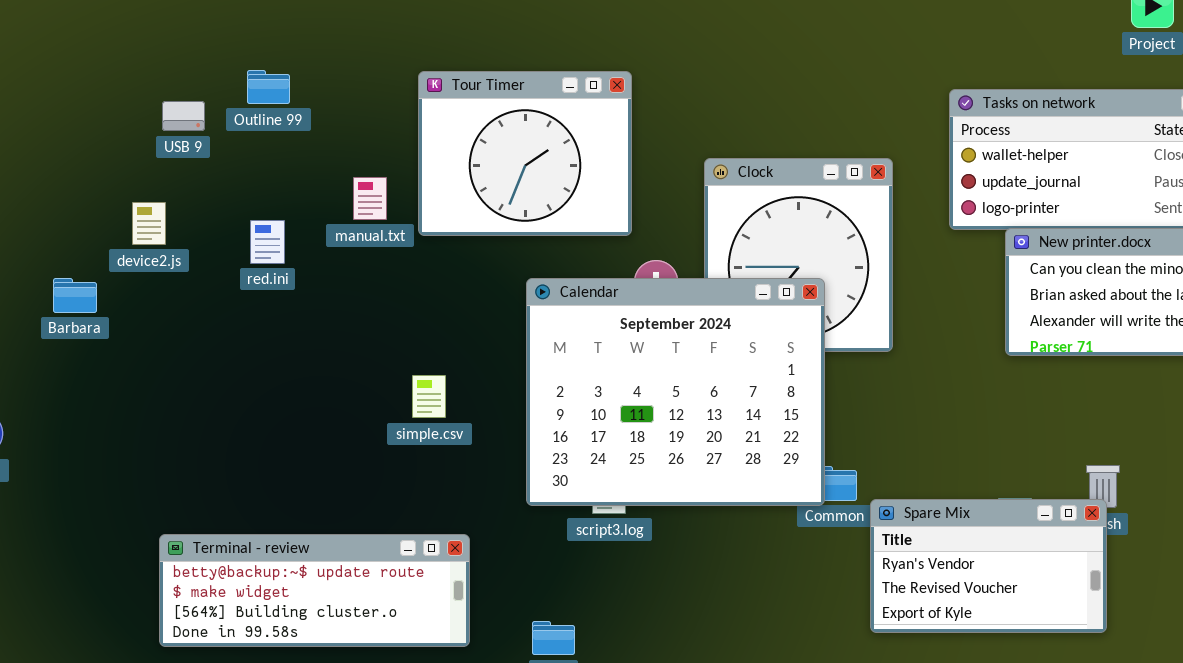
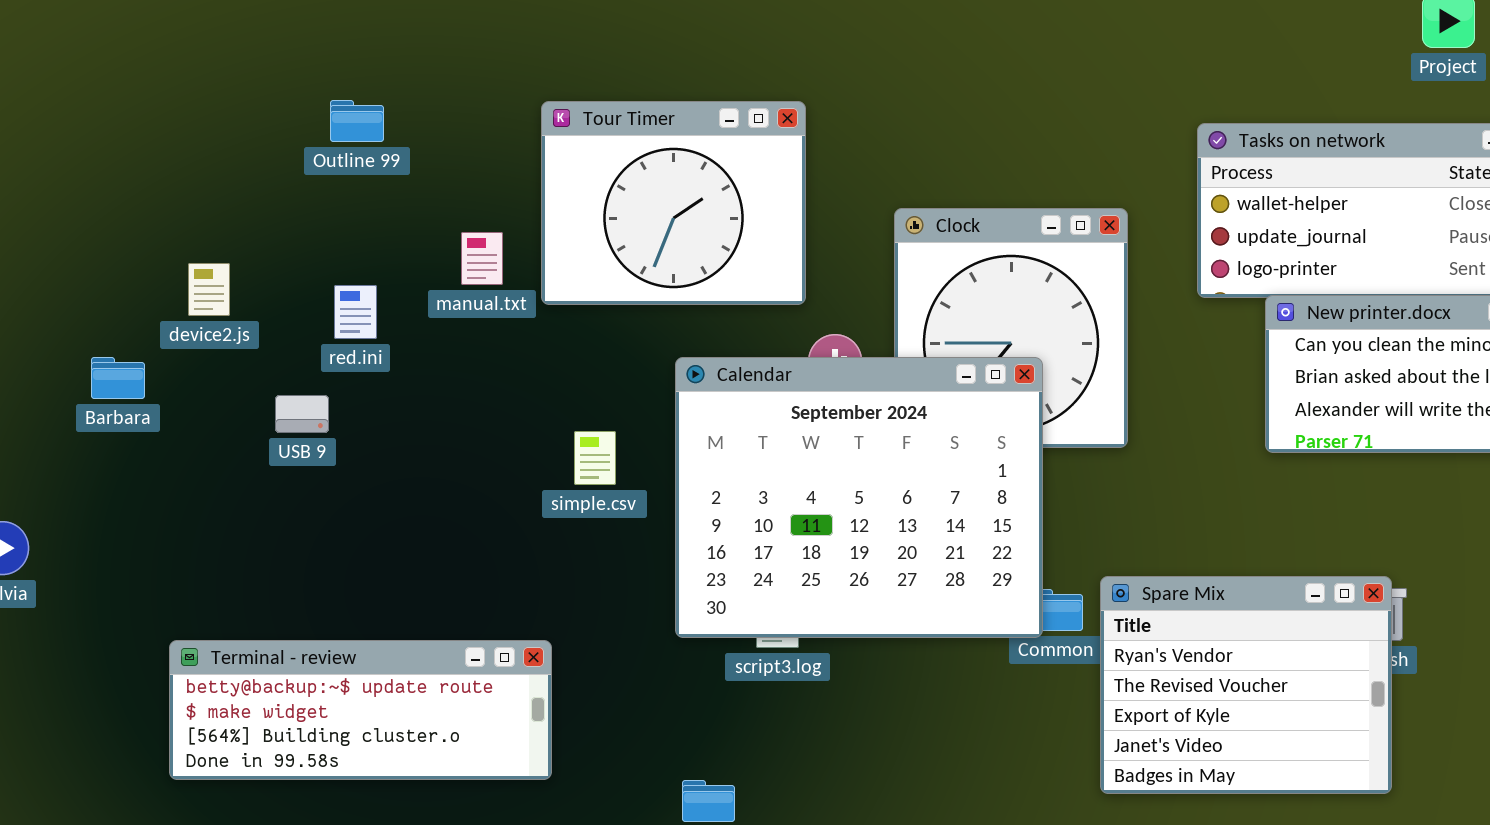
USB 9: [162,101,205,131] -> [275,395,329,433], moved
simple.csv: [412,375,446,418] -> [574,431,616,485], moved
Spare Mix: [870,499,1107,633] -> [1100,576,1392,794], resized
Terminal - review: [159,534,470,647] -> [169,640,552,780], moved

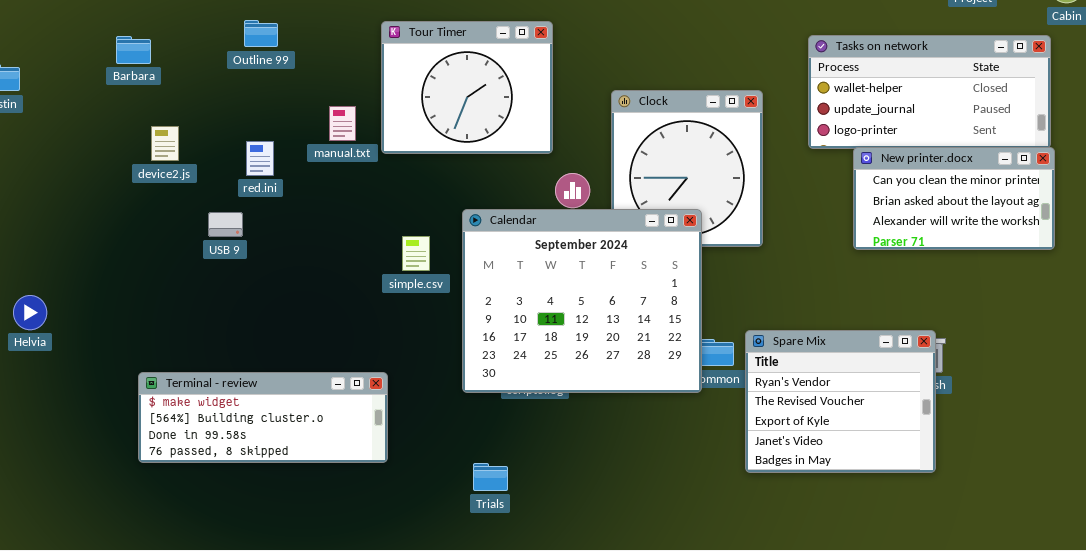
Barbara: [91,357,145,399] -> [116,36,151,64], moved
Calendar: [675,357,1043,638] -> [462,209,702,393], moved
Terminal - review: [169,640,552,780] -> [138,372,388,463], scrolled down 1 row

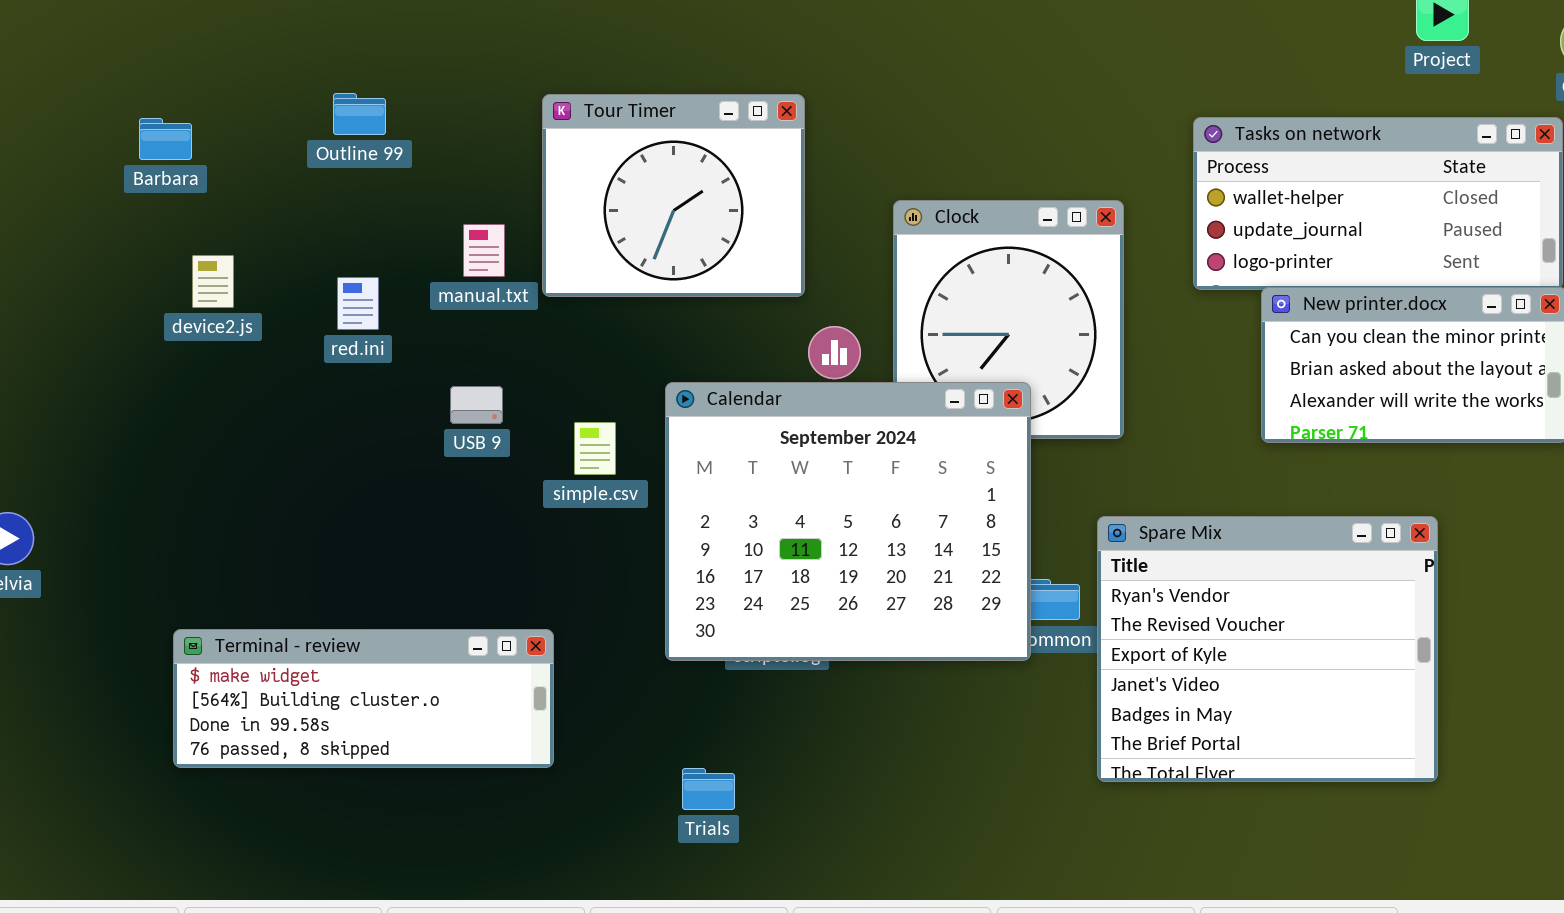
USB 9: [208,212,243,237] -> [450,386,503,424], moved
Spare Mix: [745,330,936,473] -> [1097,516,1438,782], resized

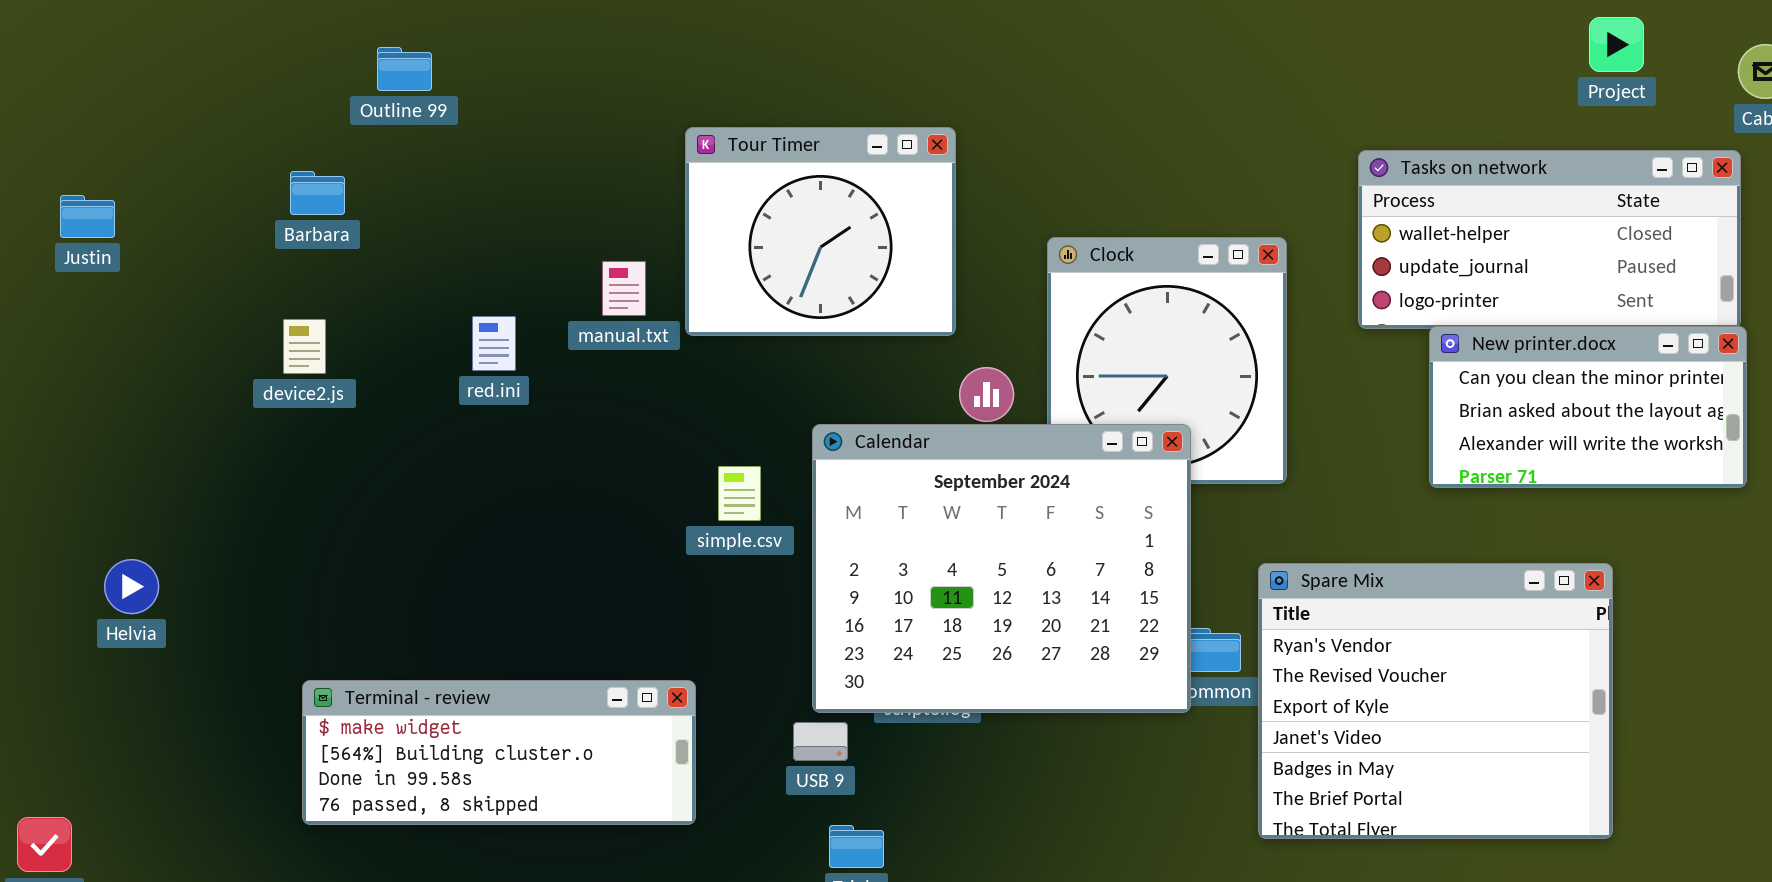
Outline 99: [333,93,386,135] -> [377,47,432,91], moved
Barbara: [139,118,192,160] -> [290,171,345,215], moved
device2.js: [192,255,234,308] -> [283,319,326,374], moved
USB 9: [450,386,503,424] -> [793,722,848,761], moved

